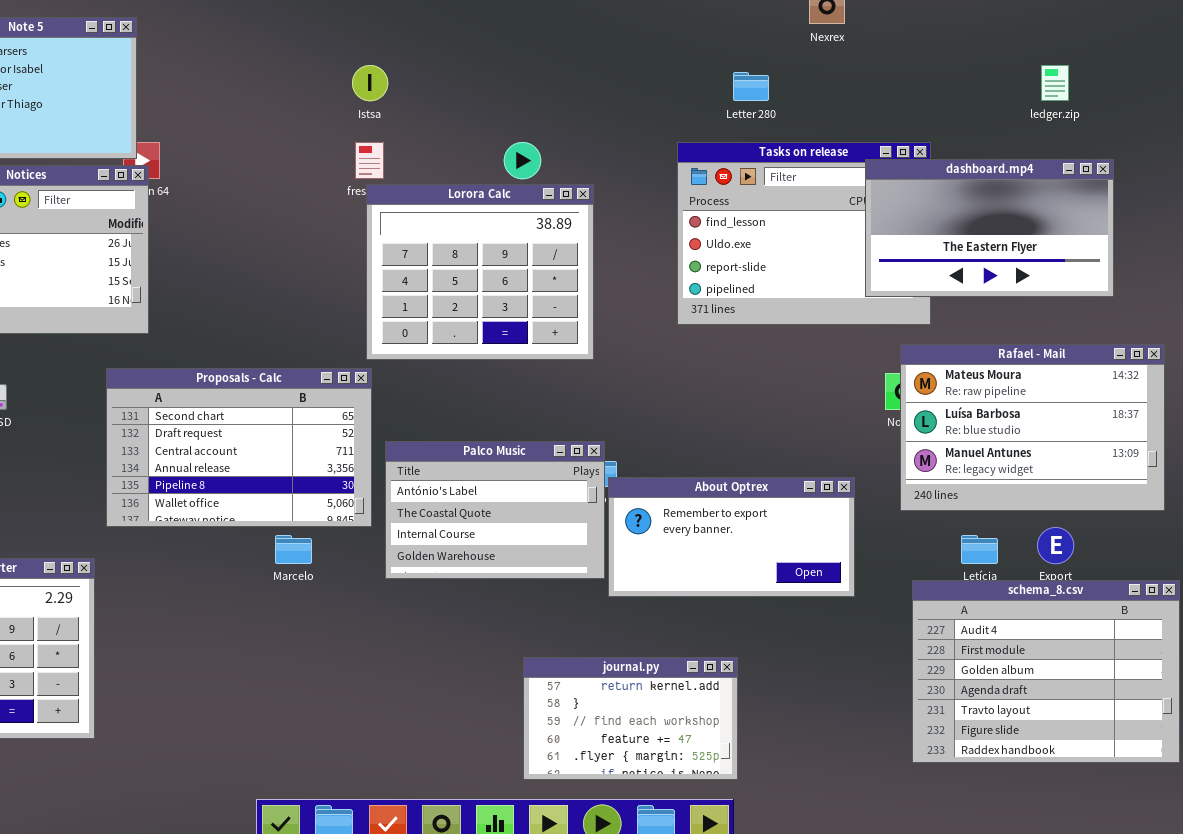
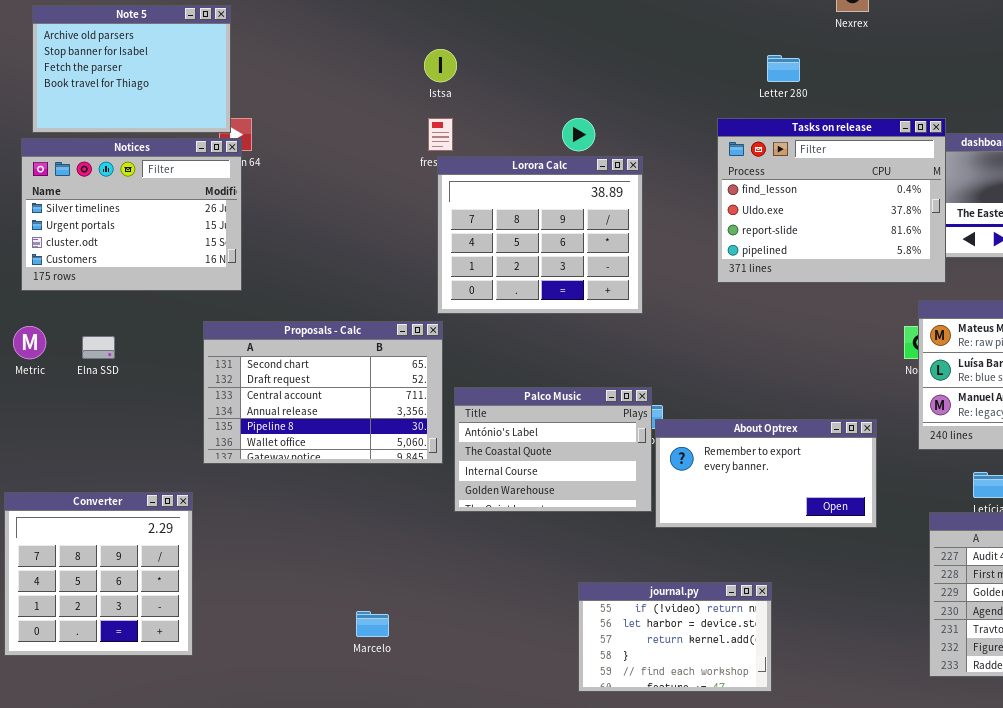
Tasks on release: [677,142,931,325] -> [717,118,946,283], raised
Marcelo: [275,535,312,564] -> [356,611,389,637], moved
journal.py: [523,657,738,780] -> [578,582,772,692], scrolled up 2 rows

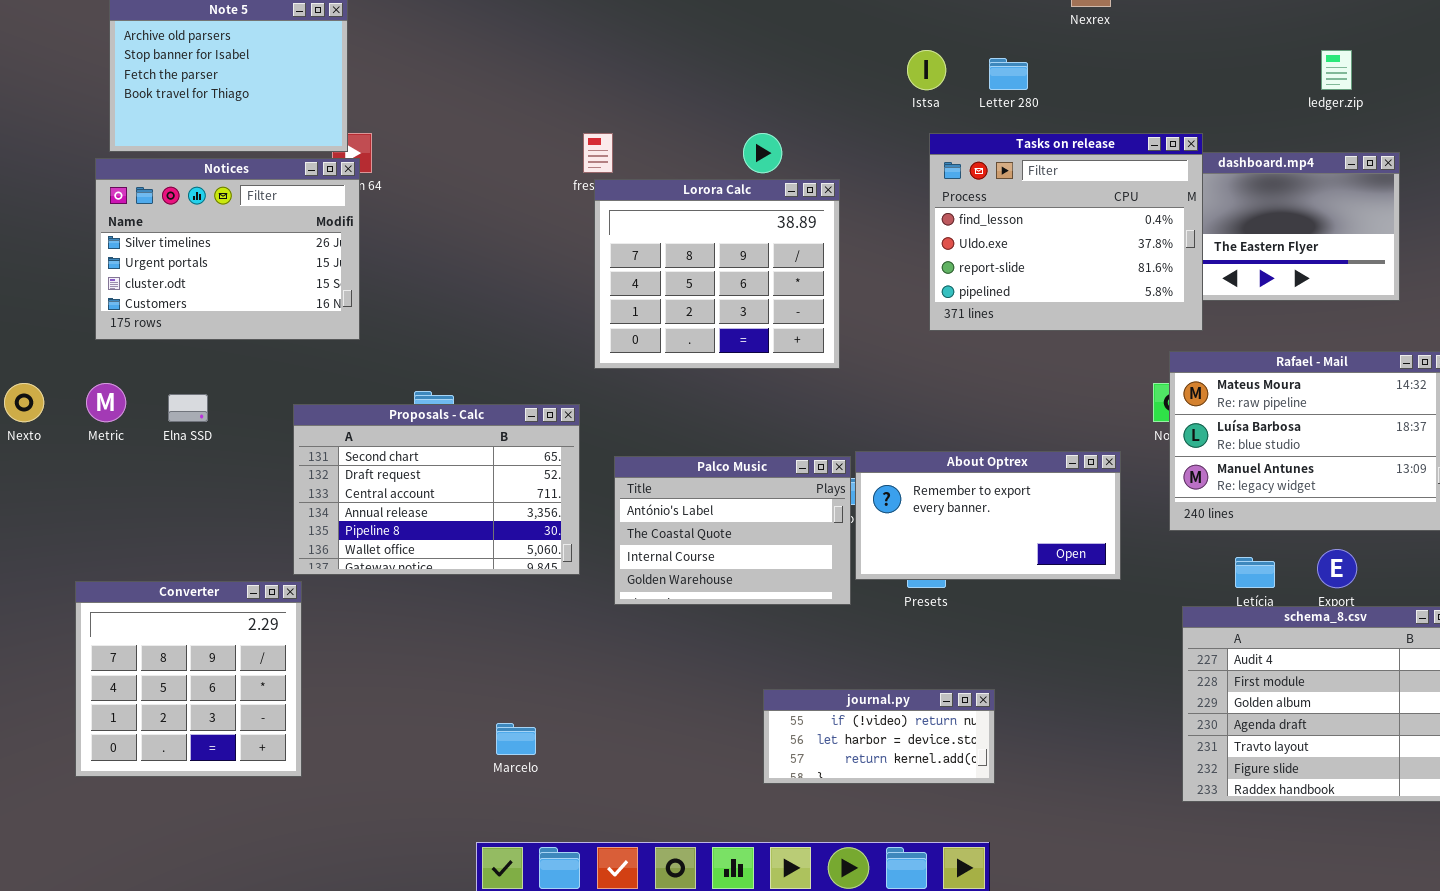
Istsa: [424,49,457,82] -> [907,50,946,90], moved
Proposals - Calc: [203,321,443,464] -> [293,404,580,575], moved
About Optrex: [655,419,877,528] -> [855,451,1121,580], moved
journal.py: [578,582,772,692] -> [763,689,995,784], resized

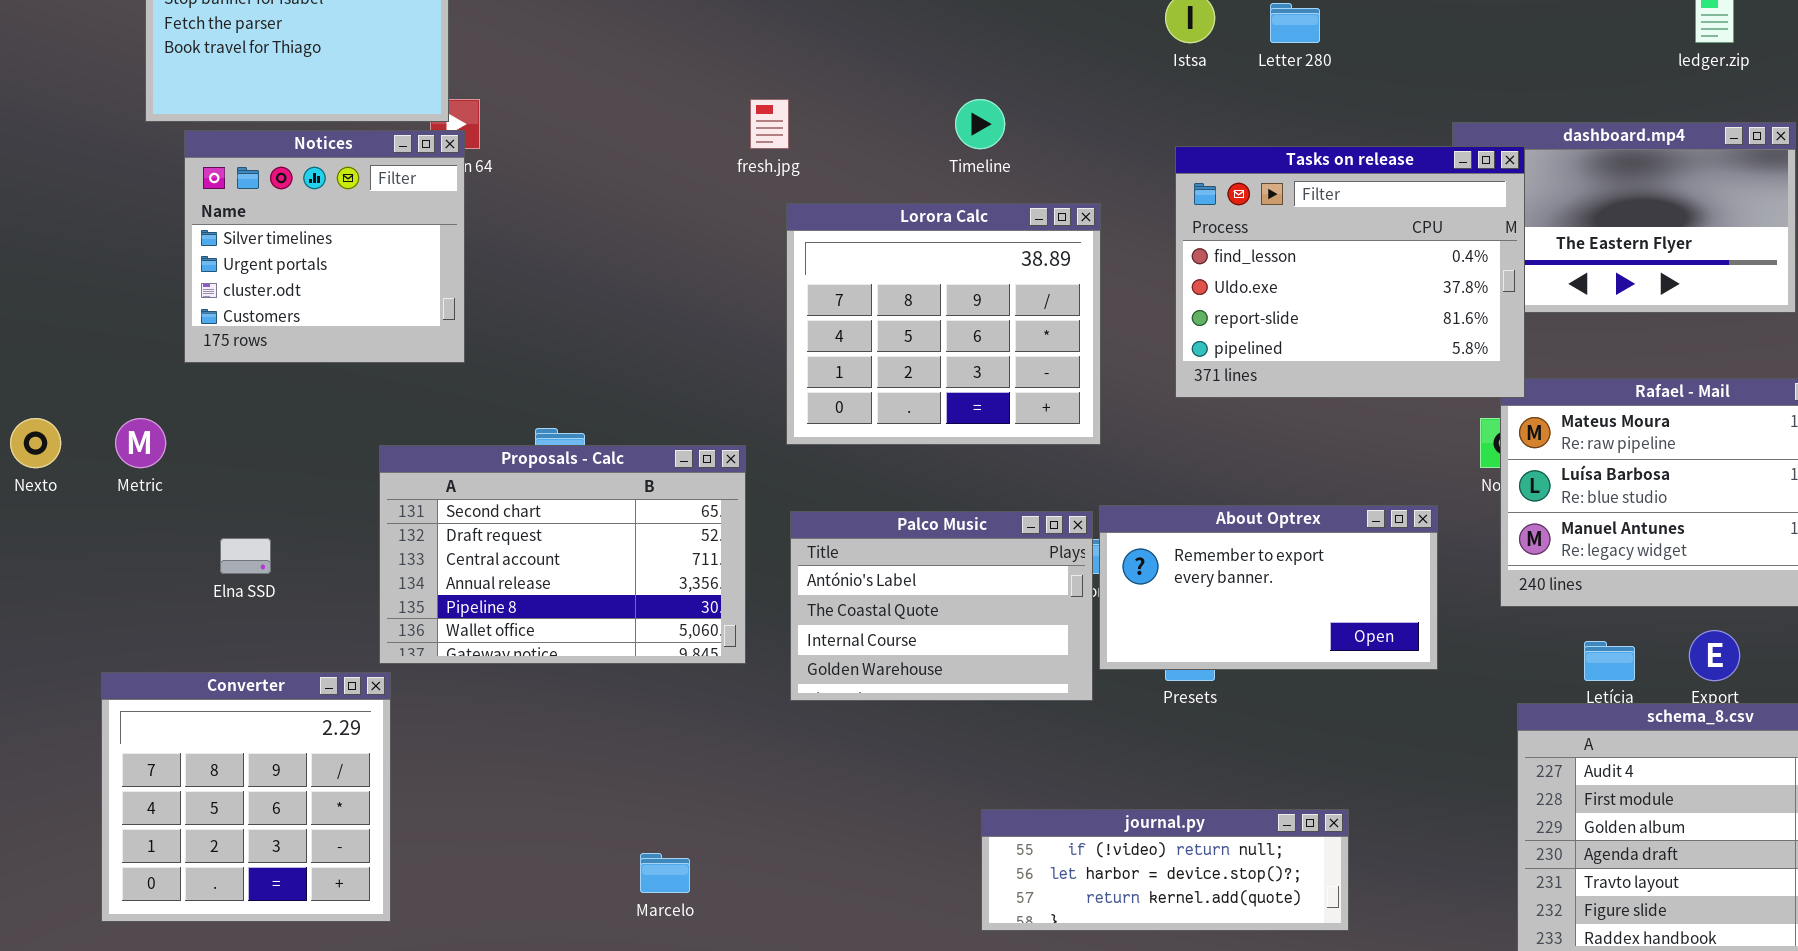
Tasks on release: [929,133,1203,331] -> [1175,146,1525,398], moved
Notices: [95,158,360,340] -> [184,130,465,363], resized
Lorora Calc: [594,179,840,369] -> [786,203,1101,445], moved
Elna SSD: [168,394,208,422] -> [220,538,271,574], moved
journal.py: [763,689,995,784] -> [981,809,1349,931], resized

